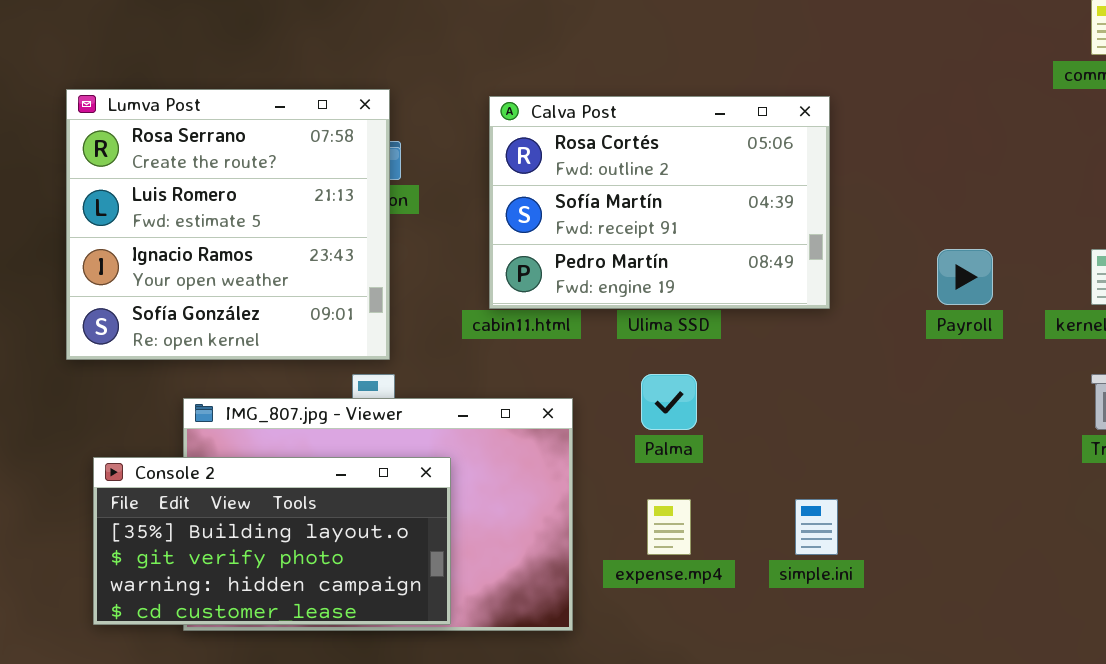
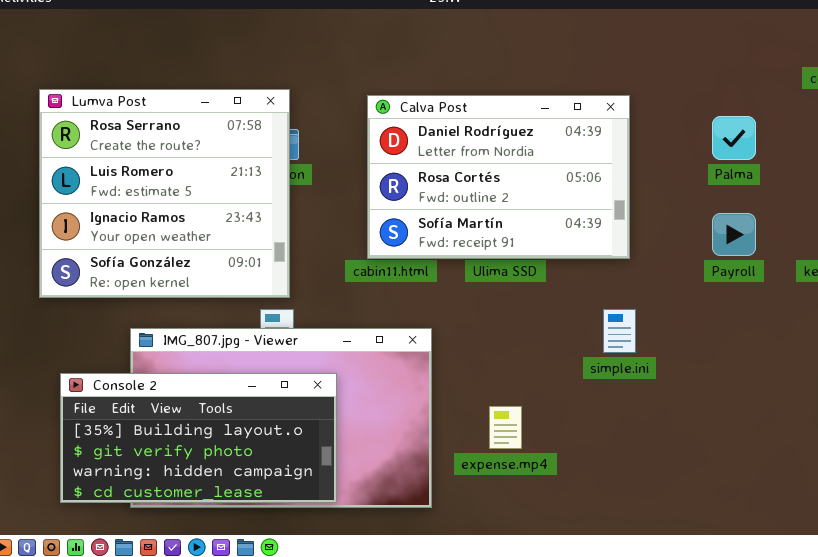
Calva Post: [489,96,830,309] -> [367,95,630,259], scrolled up 1 row
Palma: [641,374,697,430] -> [712,116,756,160], moved
simple.ini: [795,499,838,555] -> [603,309,636,353], moved

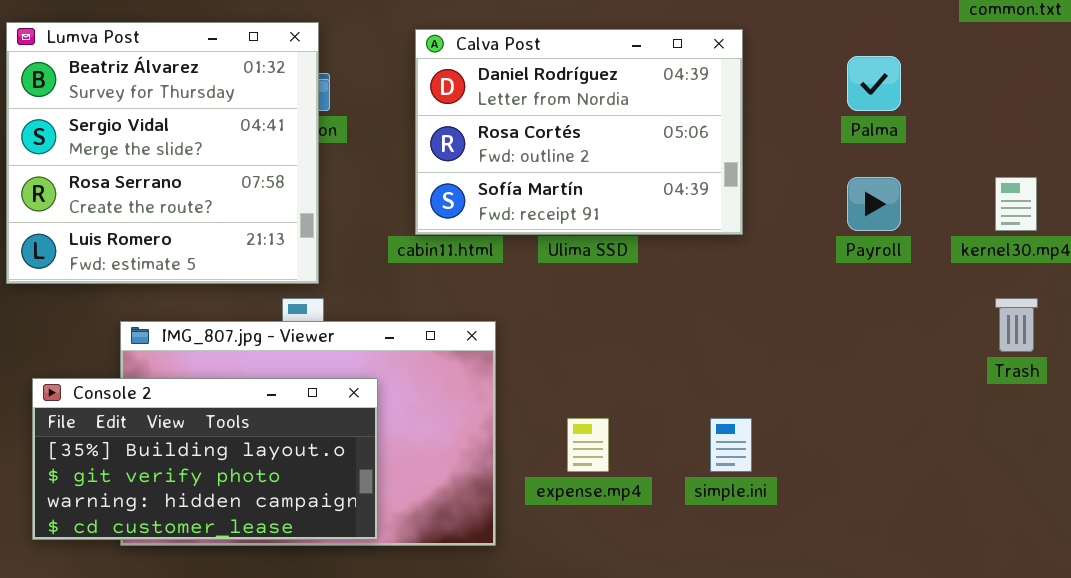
Lumva Post: [39,89,290,298] -> [6,22,319,284], scrolled up 2 rows
simple.ini: [603,309,636,353] -> [710,418,752,472], moved

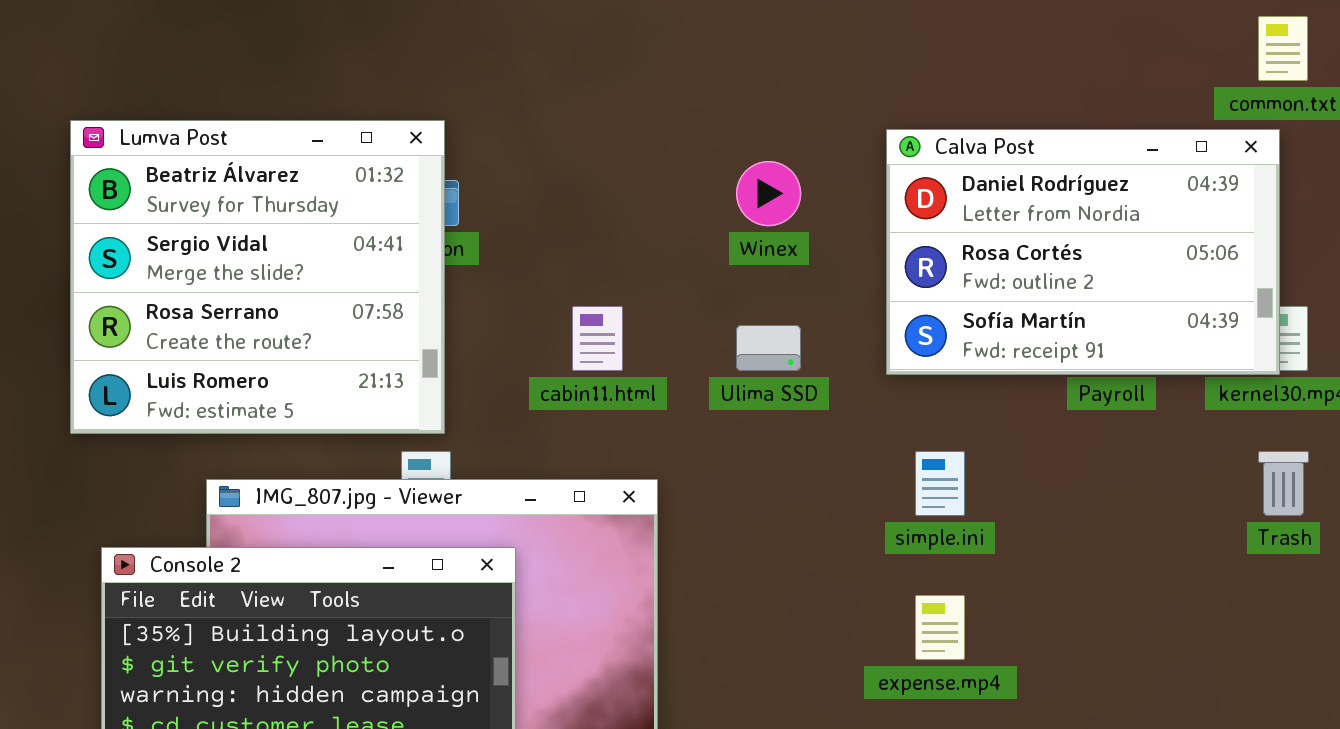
Calva Post: [415,29,743,235] -> [886,129,1280,375], moved
expense.mp4: [567,418,609,472] -> [915,595,965,660], moved
simple.ini: [710,418,752,472] -> [915,451,965,516], moved

